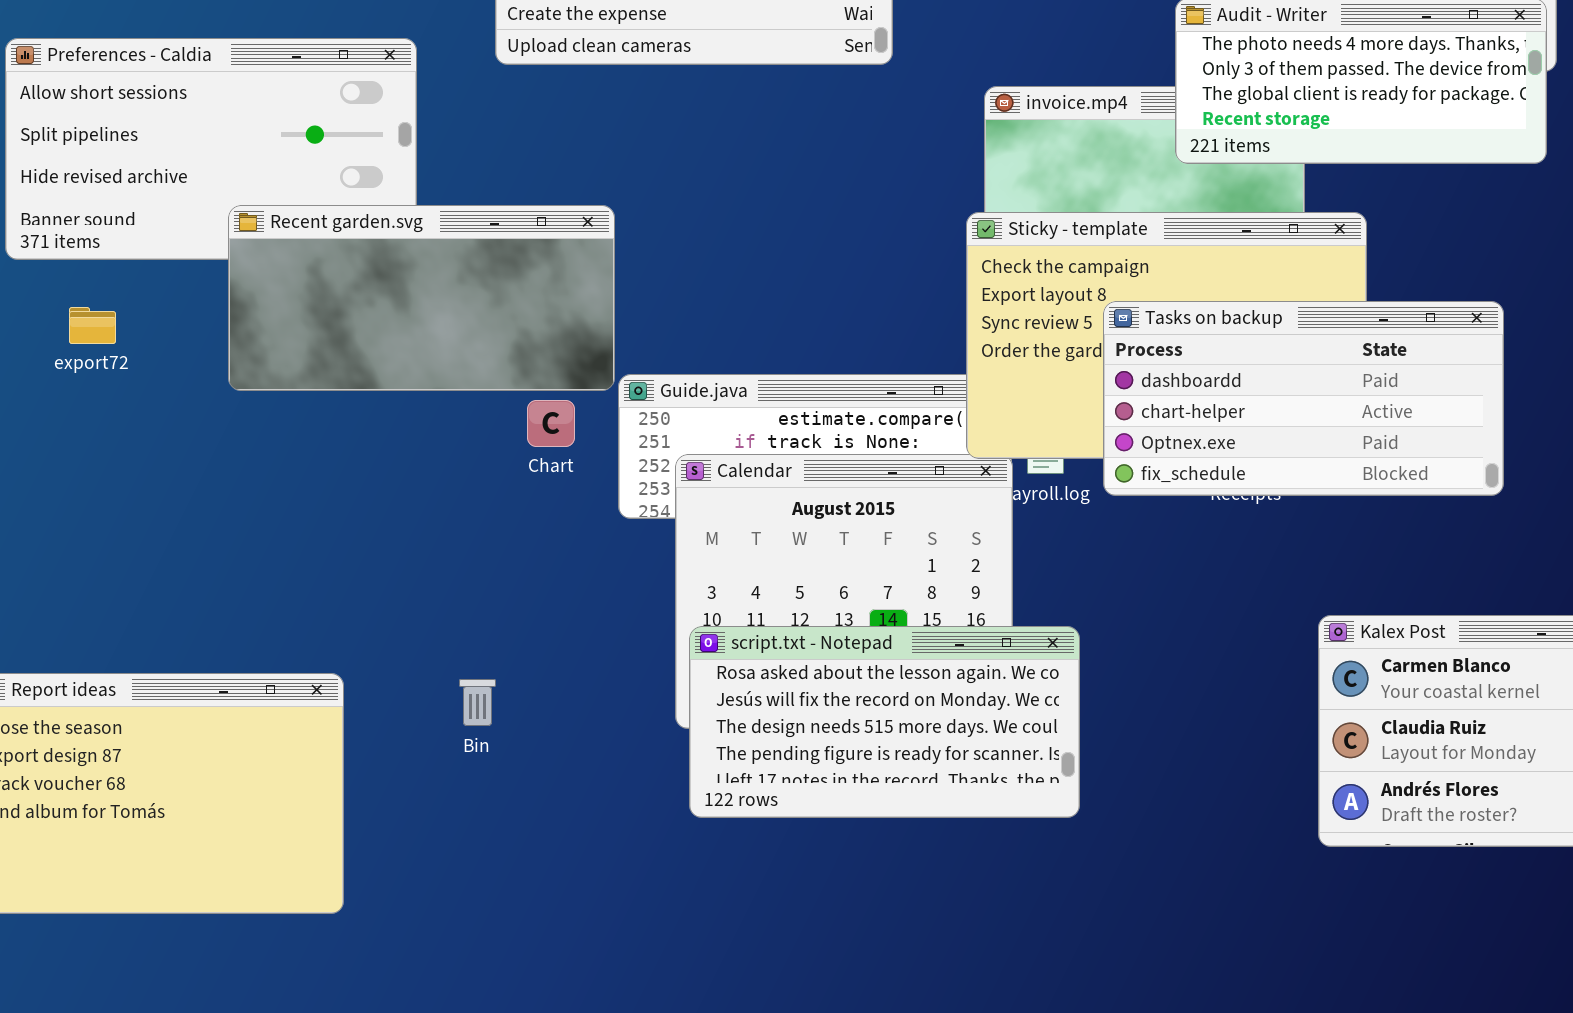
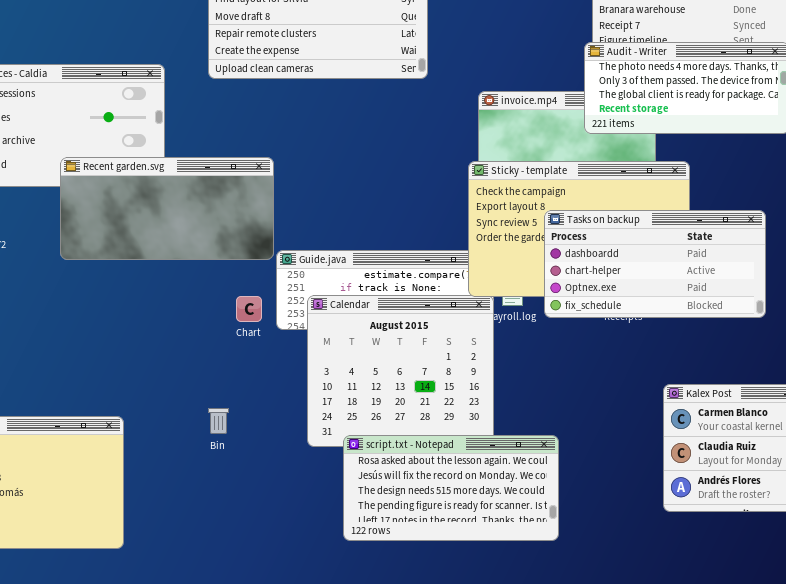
Chart: [527,400,575,447] -> [236,296,262,322], moved
script.txt - Notepad: [689,626,1080,818] -> [343,435,559,541], moved
Bin: [459,679,496,726] -> [208,408,229,434], moved

